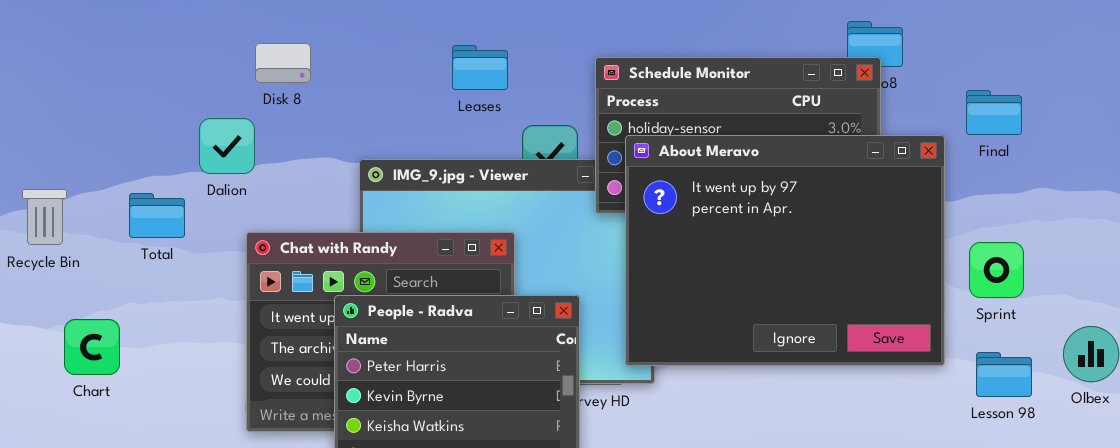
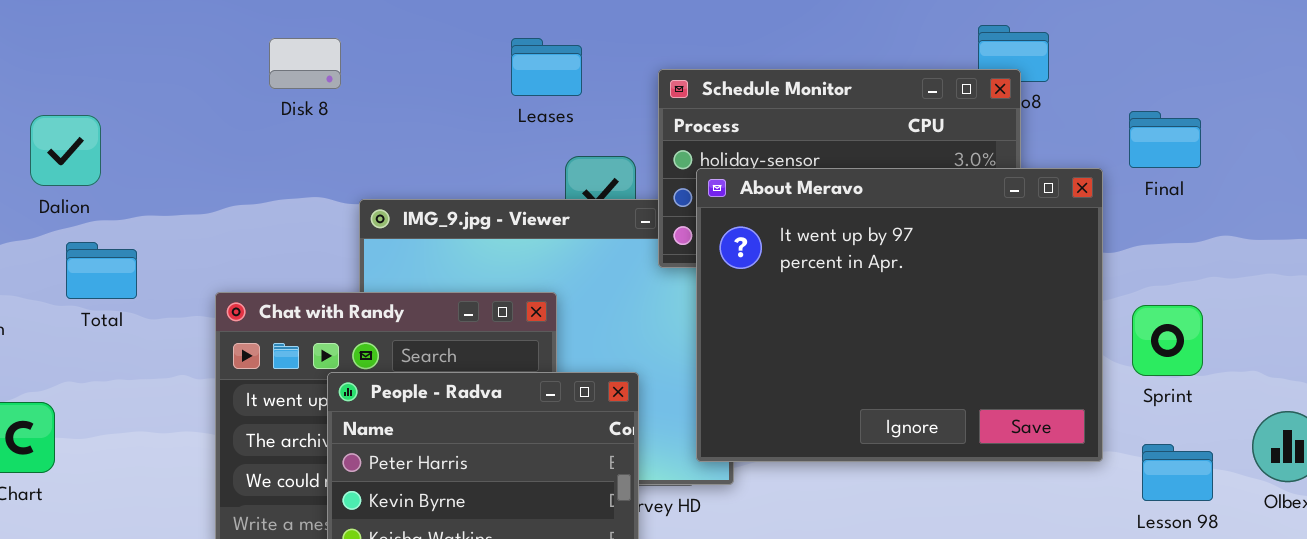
Disk 8: [255,43,311,83] -> [269,38,341,89], moved
Leases: [452,45,508,90] -> [511,38,582,96], moved
Dalion: [199,118,255,174] -> [30,115,101,186], moved

